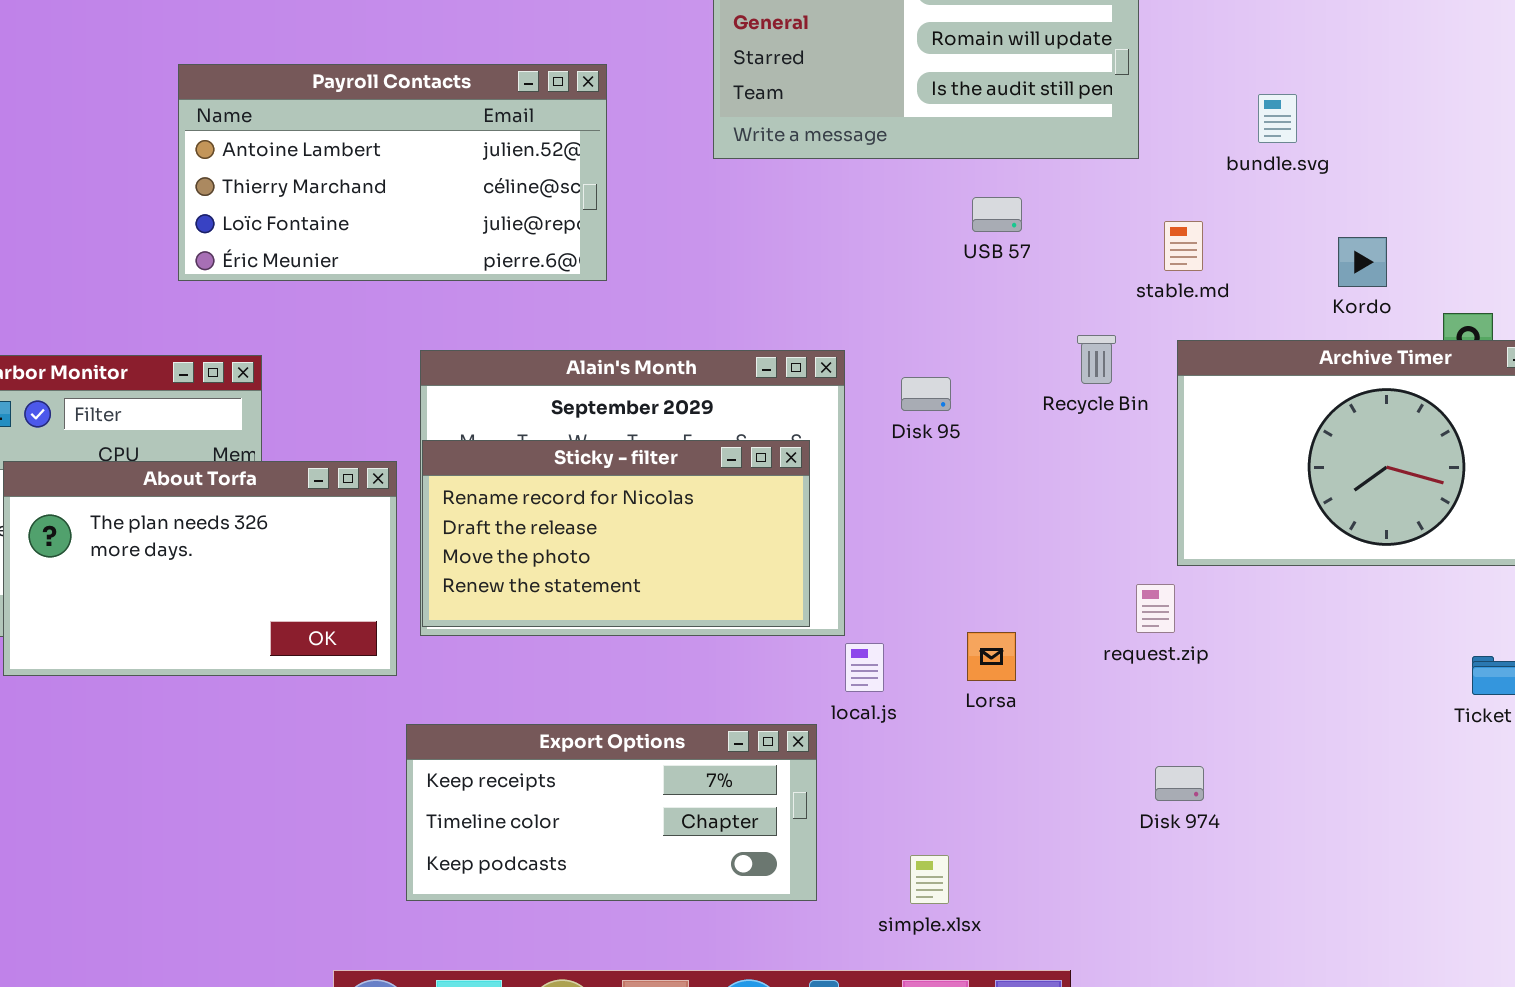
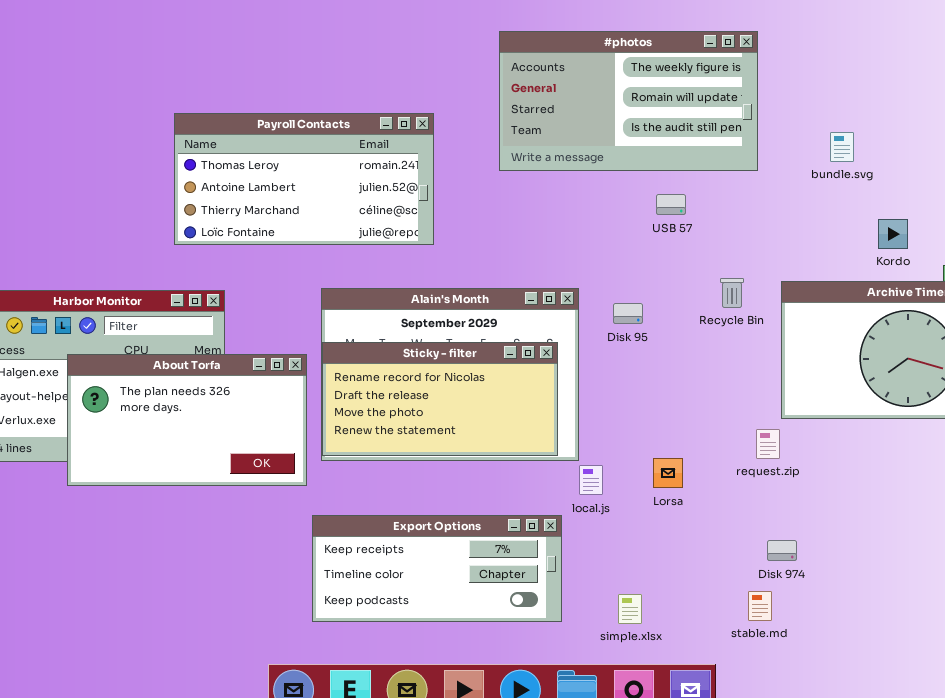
Payroll Contacts: [178,64,607,281] -> [174,113,434,245], scrolled up 1 row
stable.md: [1164,221,1203,271] -> [748,591,772,621], moved

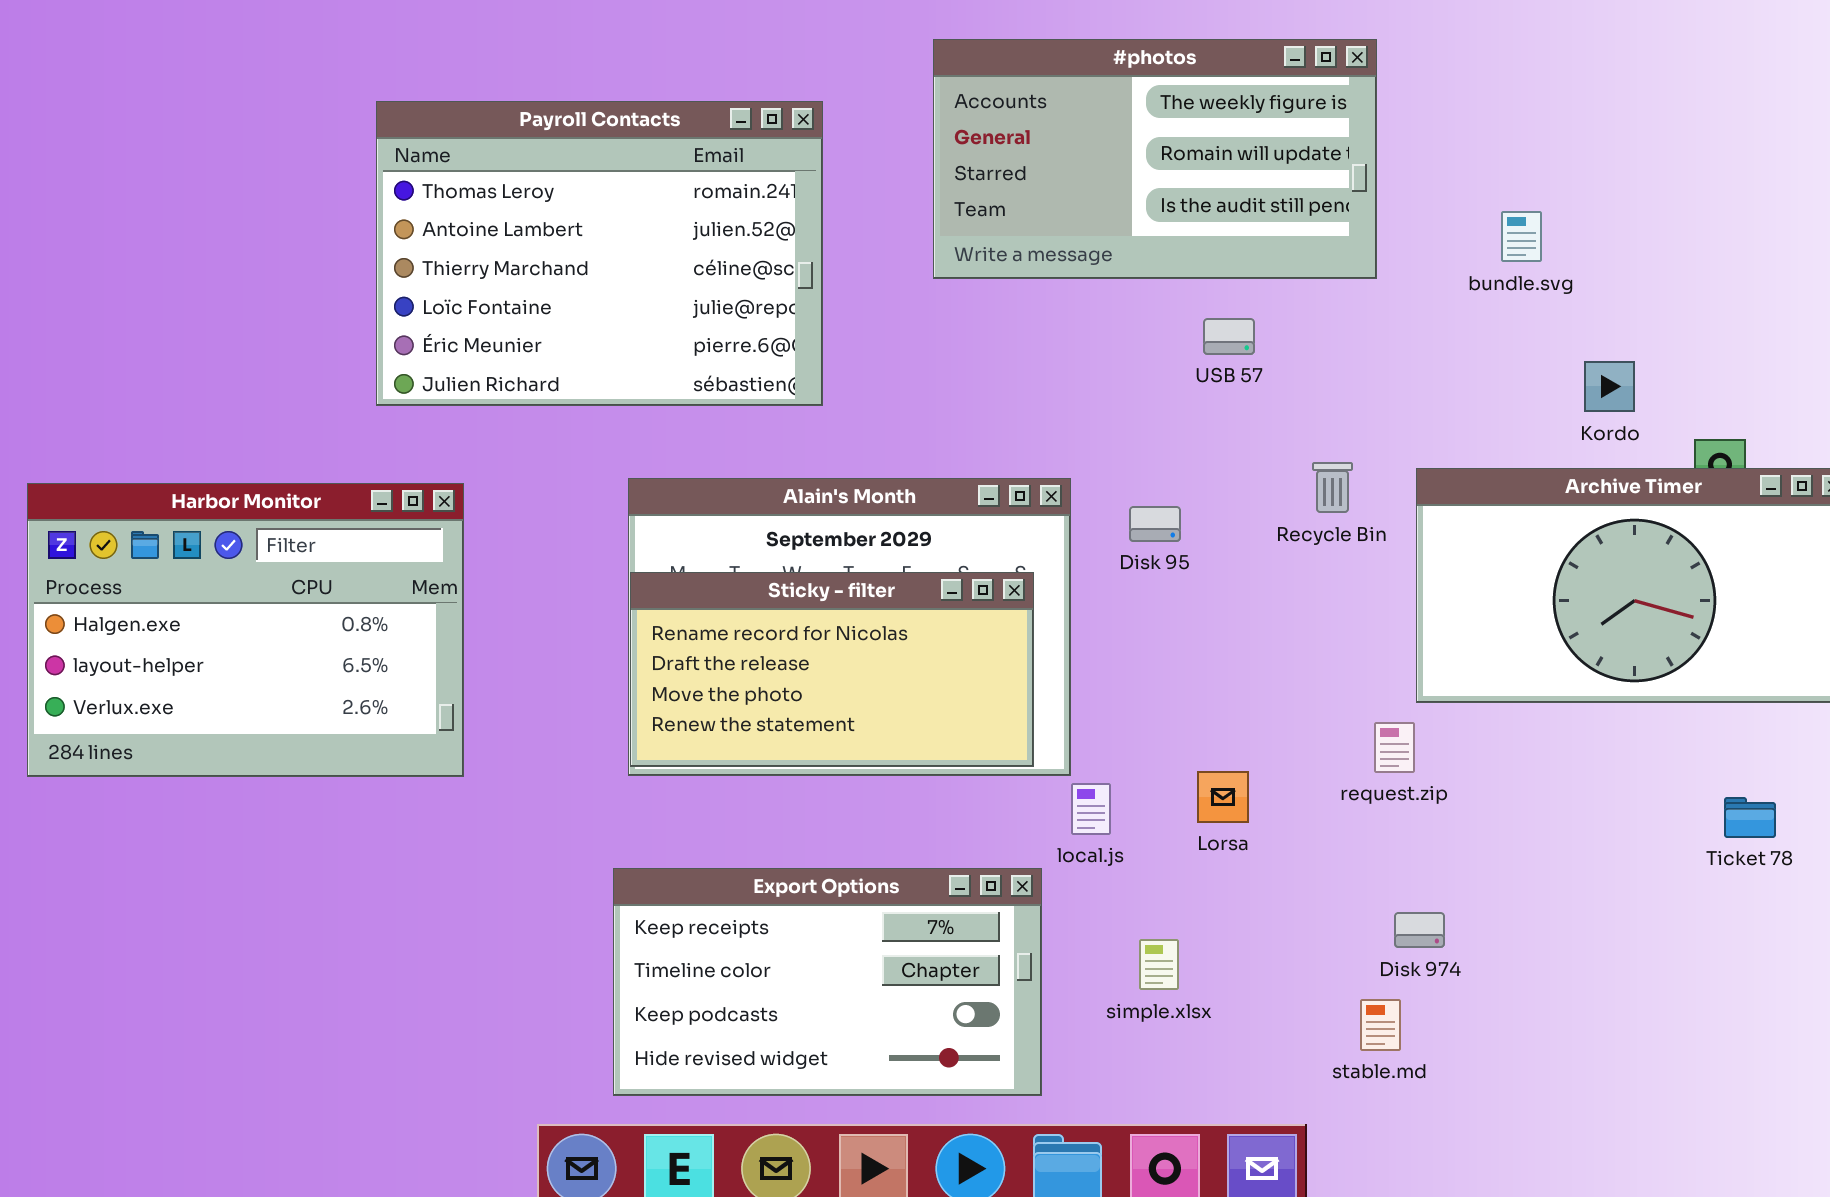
Payroll Contacts: [174,113,434,245] -> [376,101,823,406], resized
About Torfa: [67,354,307,486] -> none, closed
Export Options: [312,515,562,622] -> [613,868,1042,1096], resized
simple.xlsx: [618,594,642,624] -> [1139,939,1179,990], moved

